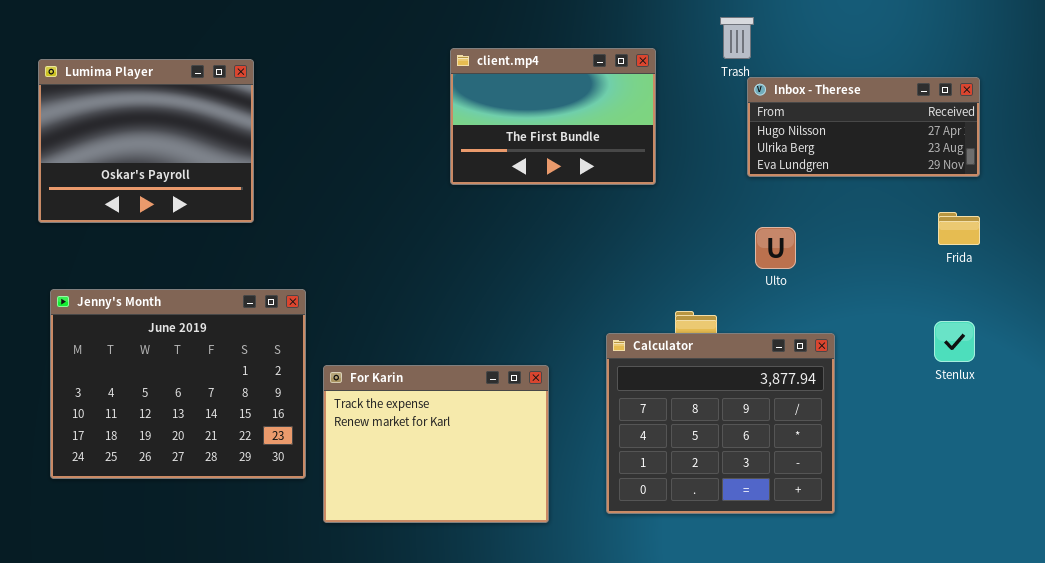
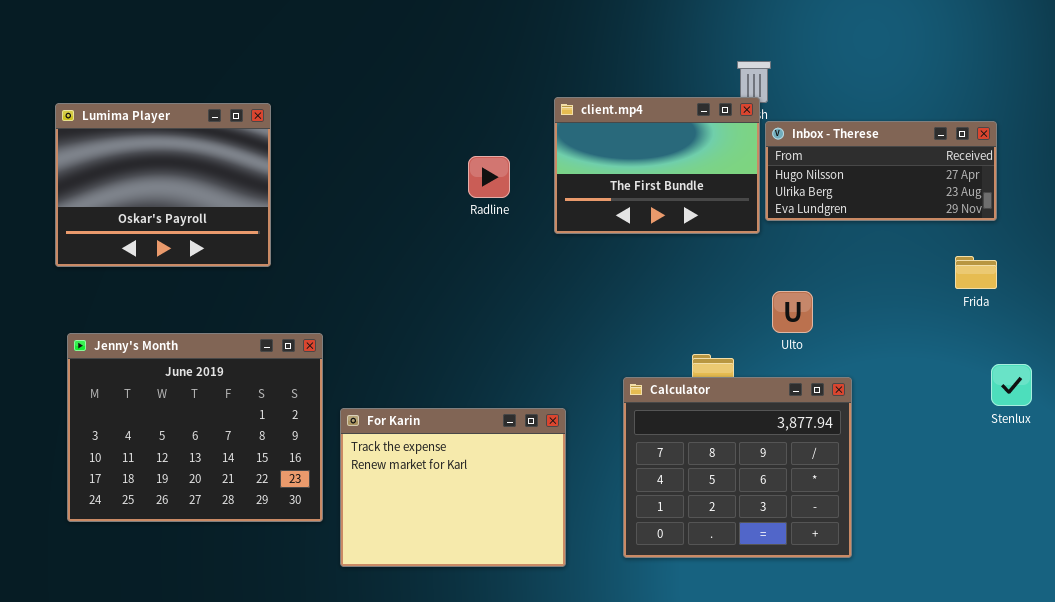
client.mp4: [450,48,656,185] -> [554,97,760,234], moved
Ulto: [755,227,796,269] -> [772,291,813,333], moved
Stenlux: [934,321,975,362] -> [991,364,1032,406], moved

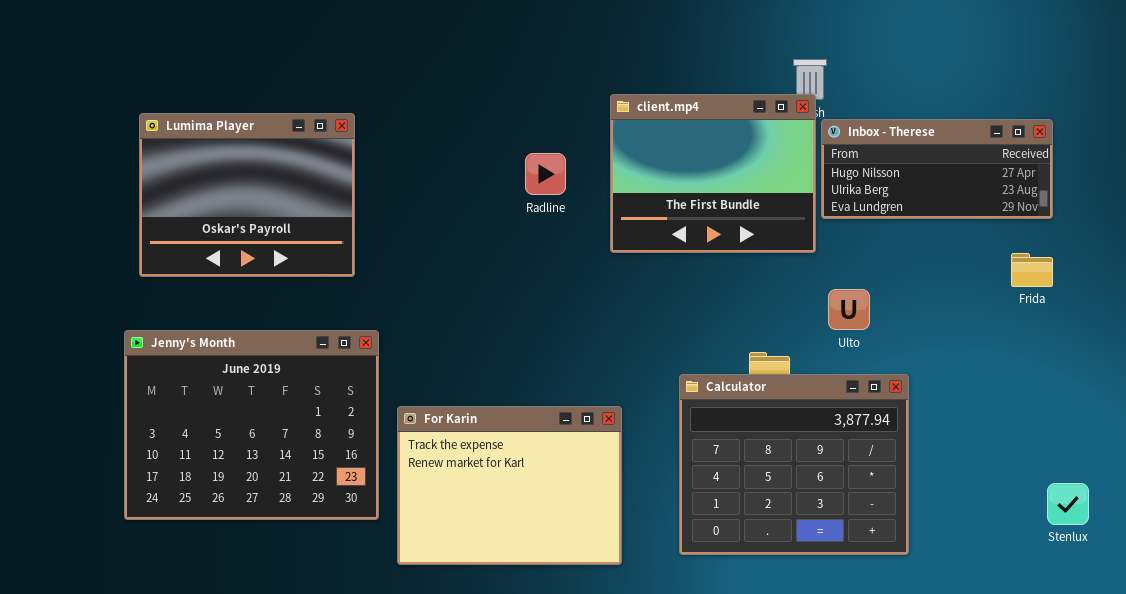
client.mp4: [554,97,760,234] -> [610,94,816,253], resized
Lumima Player: [55,103,271,267] -> [139,113,355,277], moved
Stenlux: [991,364,1032,406] -> [1047,483,1089,525], moved

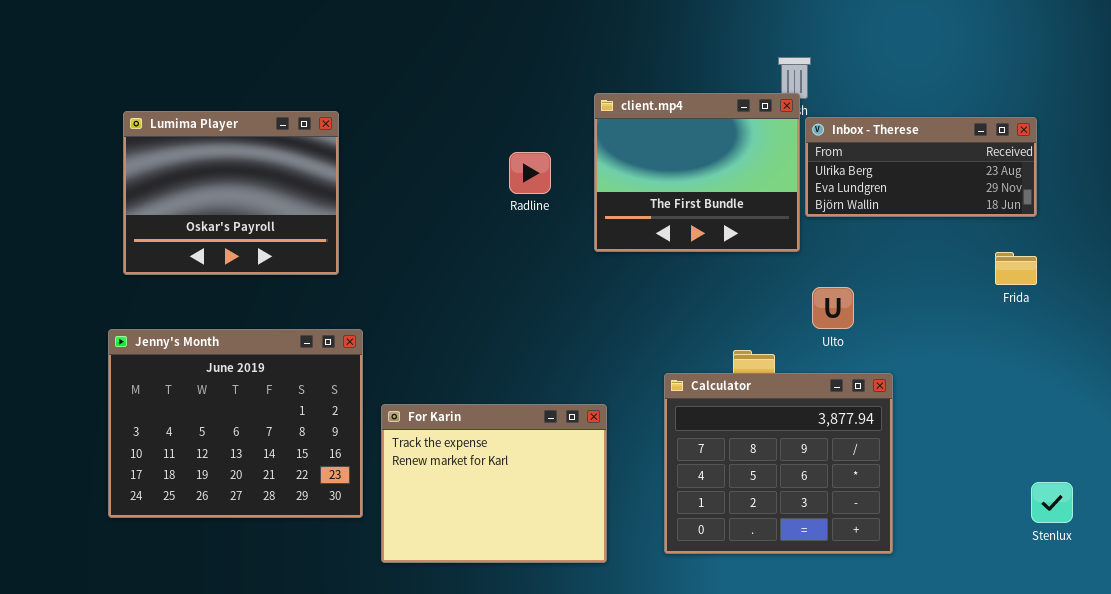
Inbox - Therese: [821,119,1053,219] -> [805,117,1037,217], scrolled down 1 row

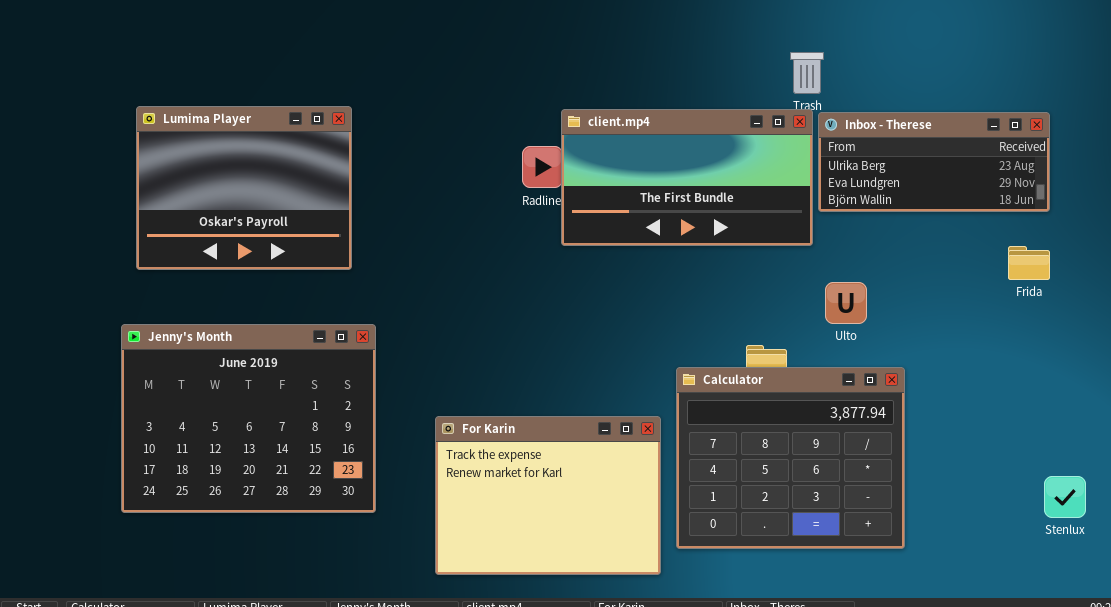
client.mp4: [594,93,800,252] -> [561,109,813,246], resized
For Karin: [381,404,607,563] -> [435,416,661,575], moved

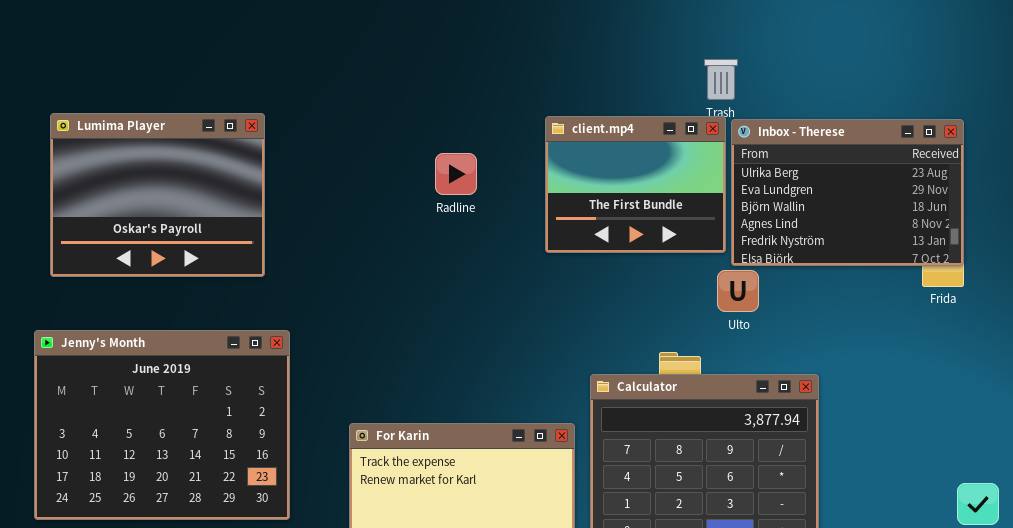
client.mp4: [561,109,813,246] -> [545,116,726,253], resized
Inbox - Therese: [818,112,1050,212] -> [731,119,964,266], resized
Ulto: [825,282,867,324] -> [717,270,759,312], moved

